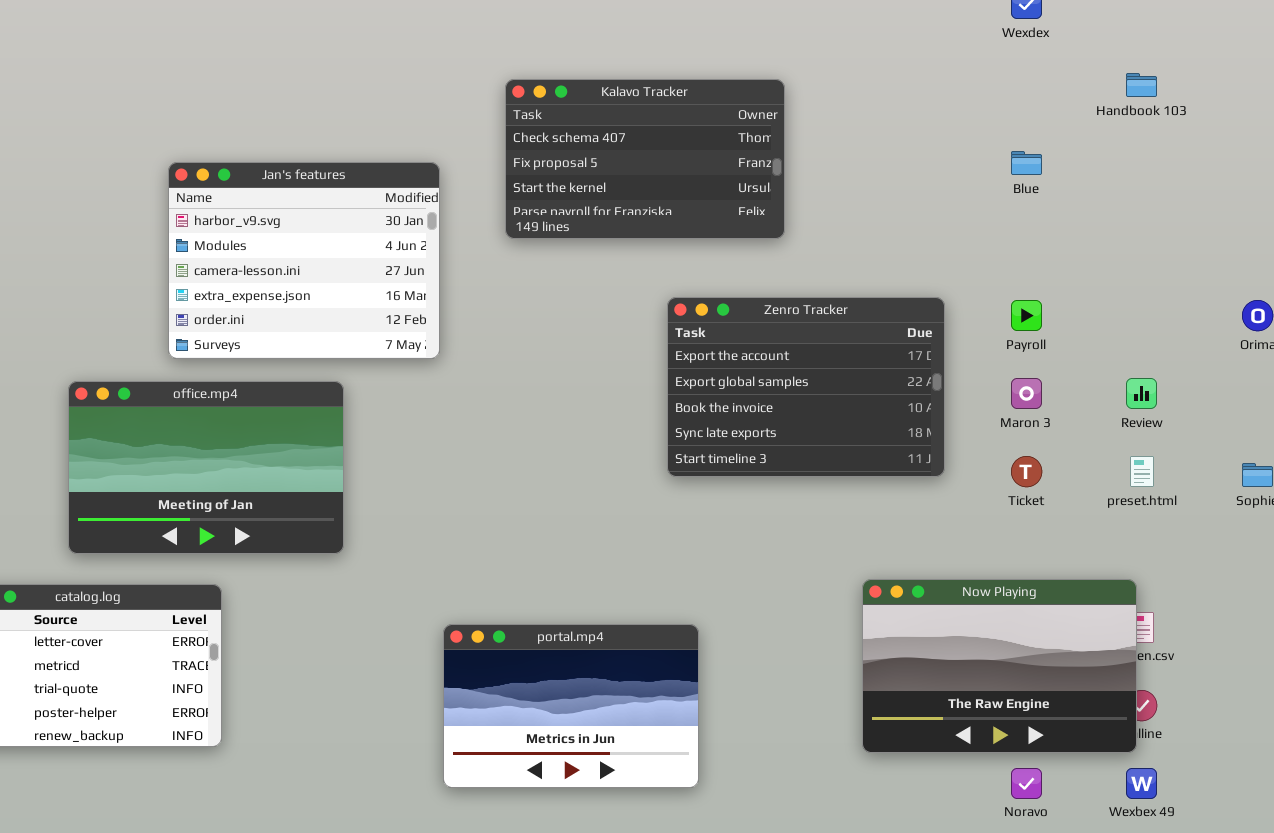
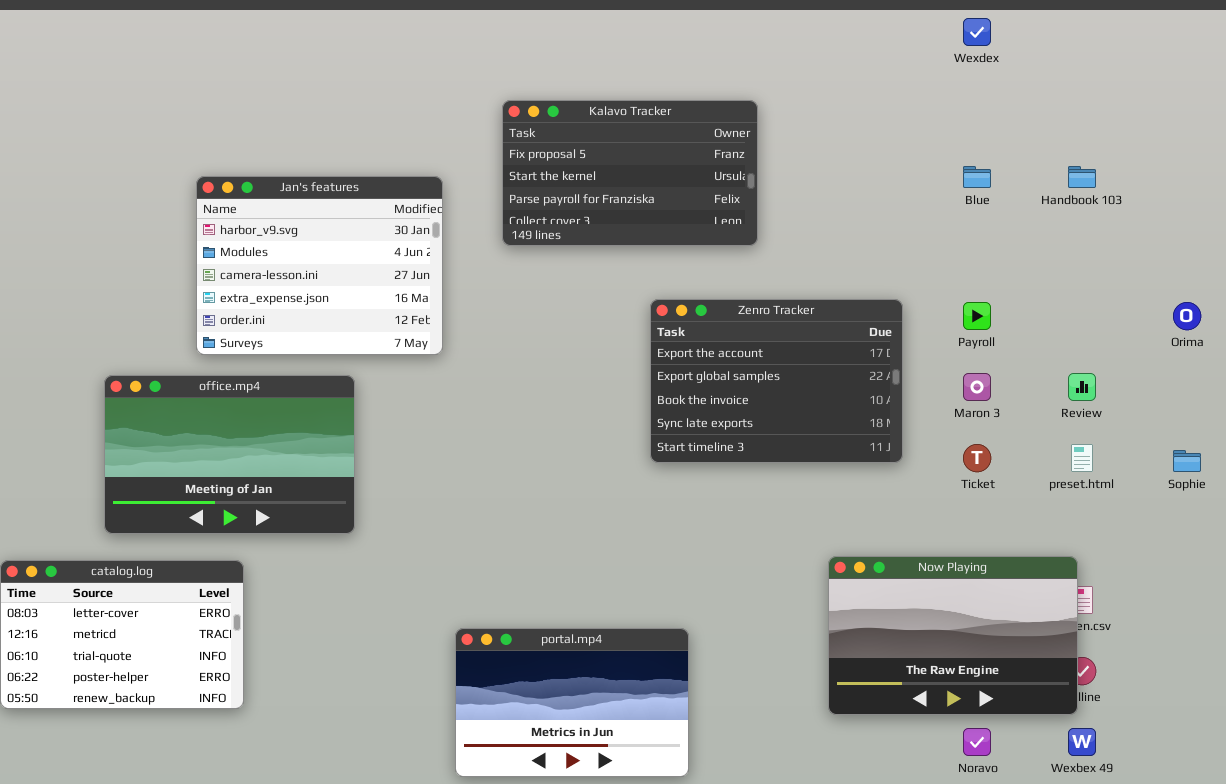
Handbook 103: [1126,73,1157,97] -> [1068,166,1096,188], moved
Kalavo Tracker: [505,79,785,239] -> [502,100,758,246], scrolled down 1 row
portal.mp4: [443,624,699,788] -> [455,628,689,777], moved

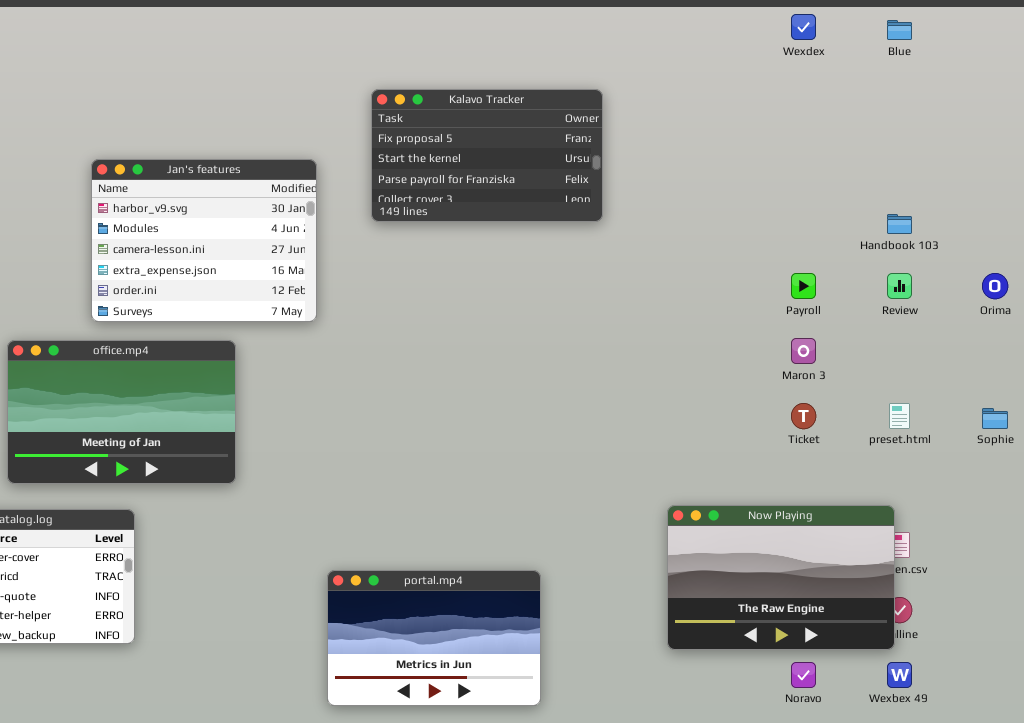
Blue: [963,166,991,188] -> [887,20,912,40], moved
Handbook 103: [1068,166,1096,188] -> [887,214,912,234], moved
Zenro Tracker: [650,299,903,463] -> none, closed
Review: [1068,373,1096,401] -> [887,273,912,299], moved

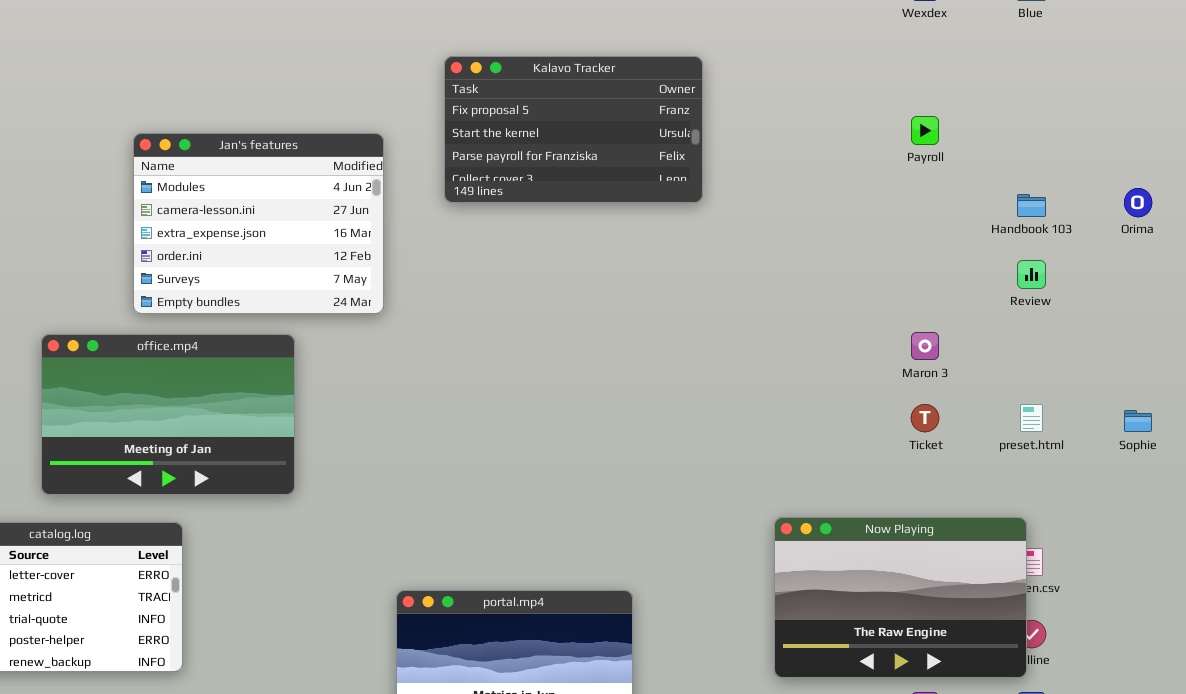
Jan's features: [91,159,317,322] -> [133,133,384,314], scrolled down 1 row
Payroll: [791,273,816,299] -> [911,116,939,145], moved
Orima: [982,273,1008,299] -> [1124,188,1152,217], moved

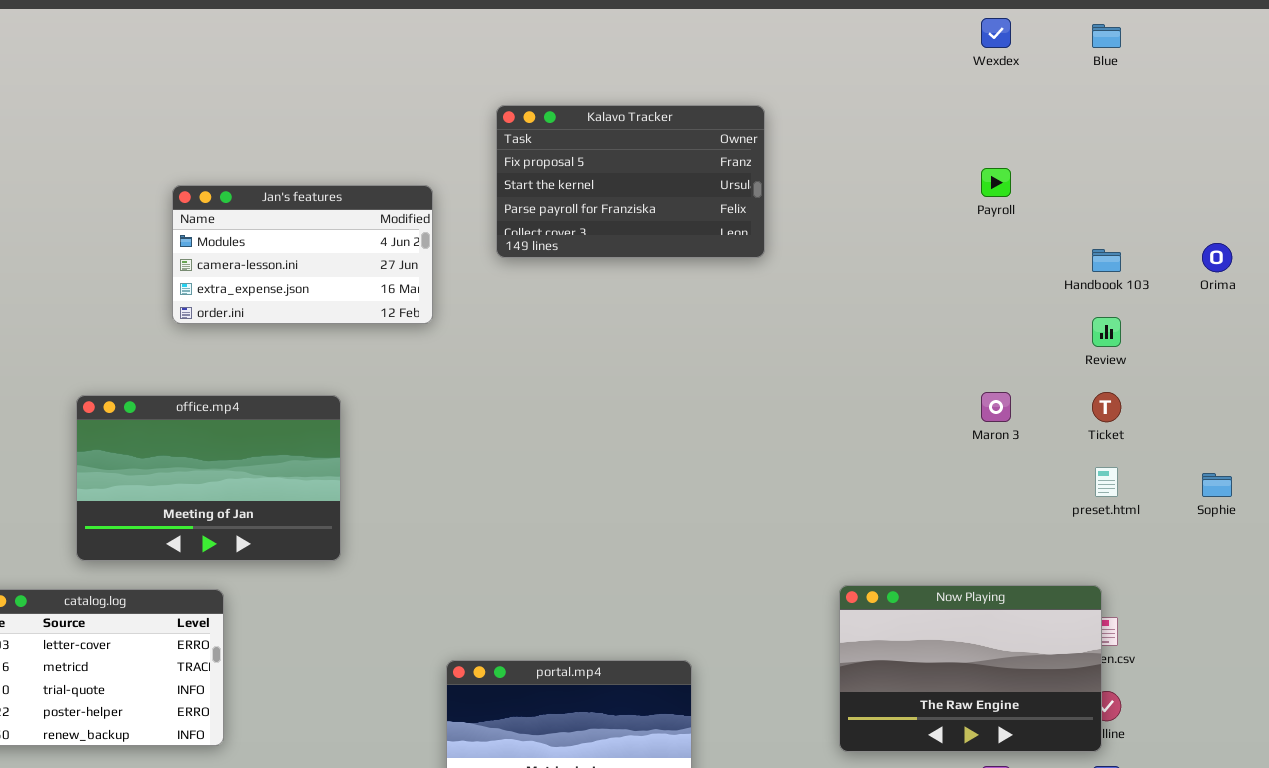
Jan's features: [133,133,384,314] -> [172,185,433,324], resized
Ticket: [911,404,939,432] -> [1092,392,1121,422], moved

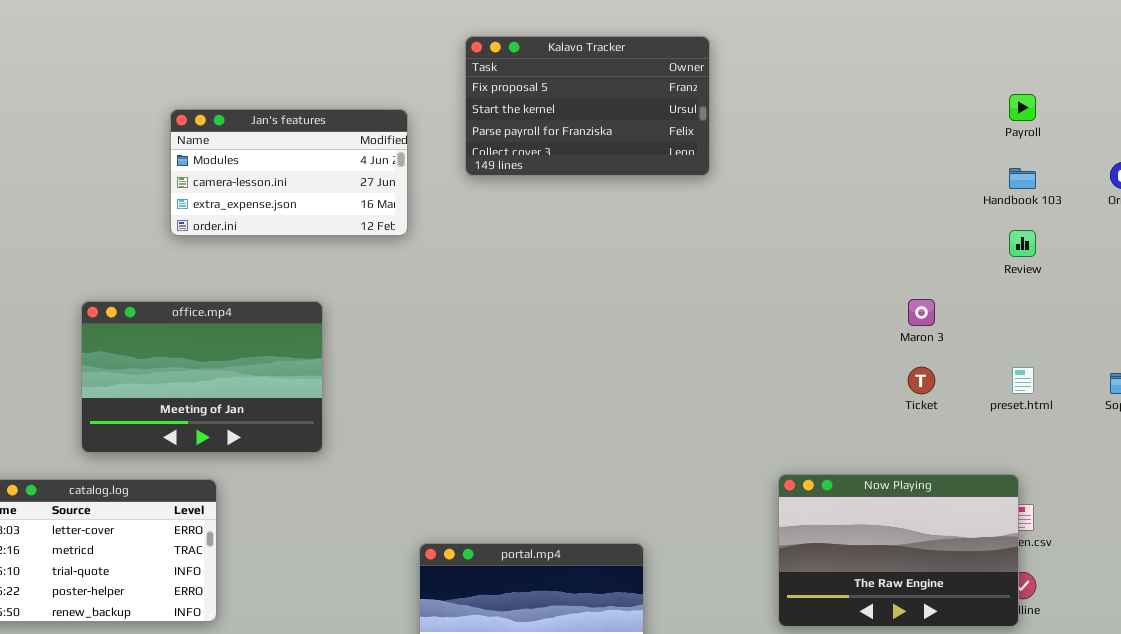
Payroll: [981,168,1011,197] -> [1009,94,1036,121], moved
Ticket: [1092,392,1121,422] -> [908,367,935,394], moved

